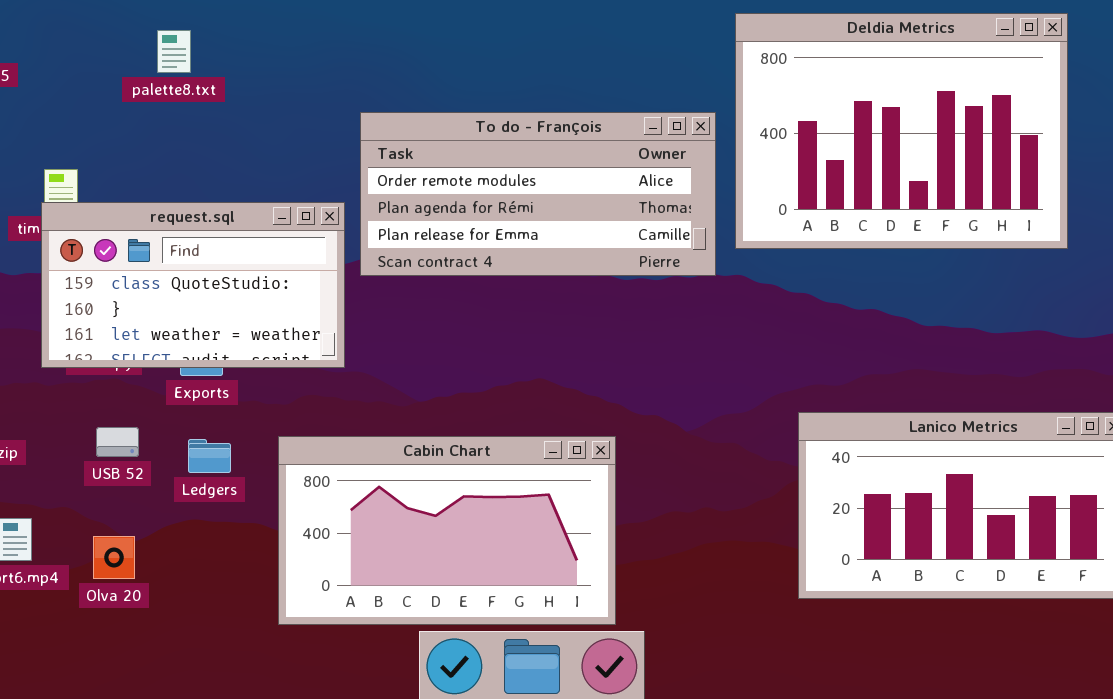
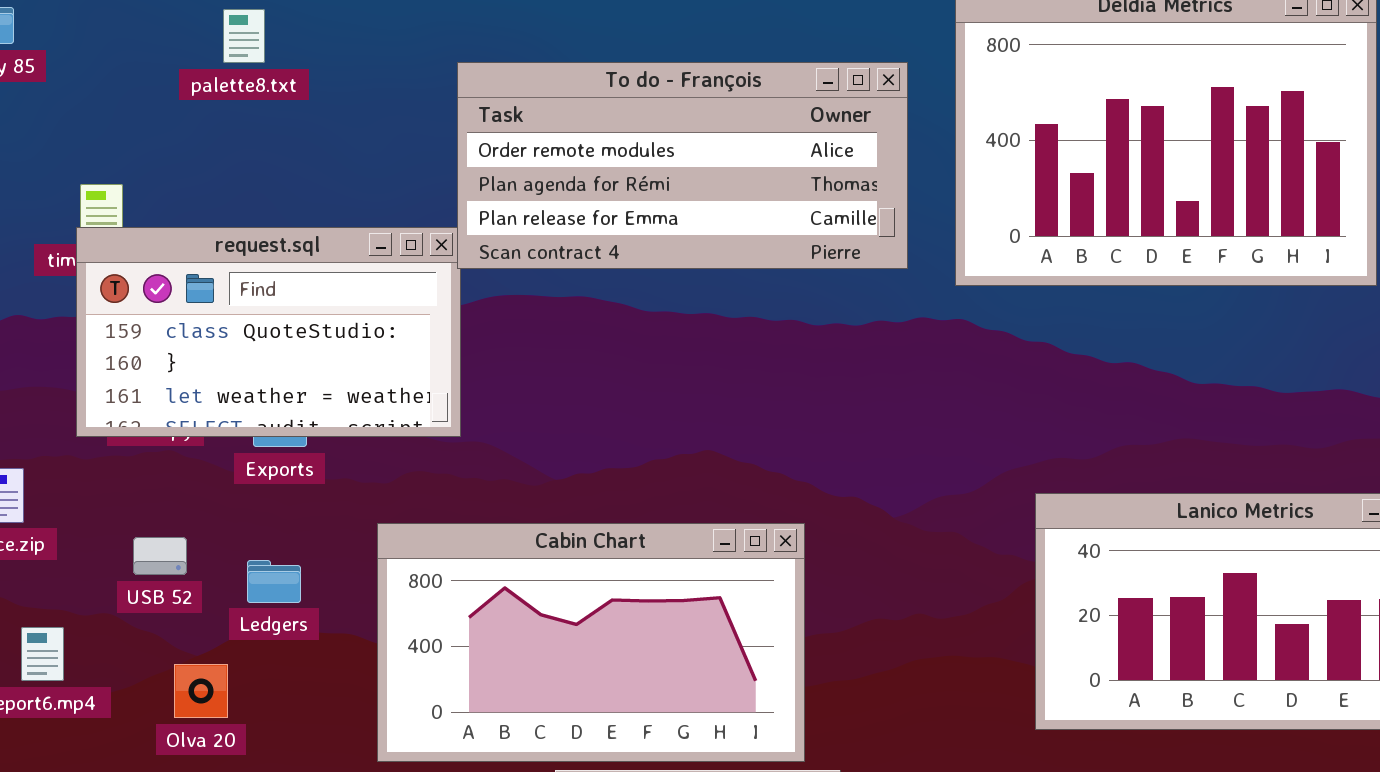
To do - François: [360,112,716,276] -> [457,62,908,269], moved
USB 52: [96,427,139,457] -> [133,537,187,575], moved
Ledgers: [188,439,231,473] -> [247,560,301,603], moved
Olva 20: [93,536,135,579] -> [174,664,228,718], moved

